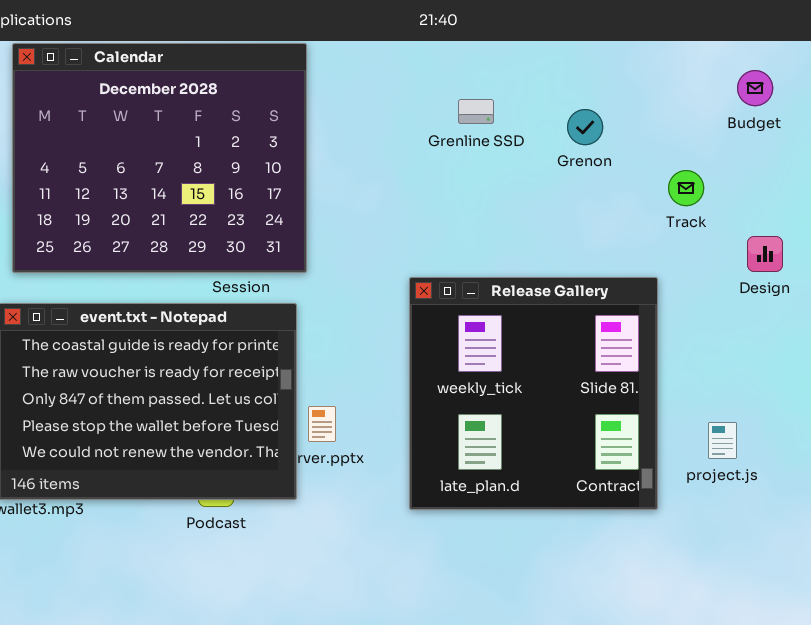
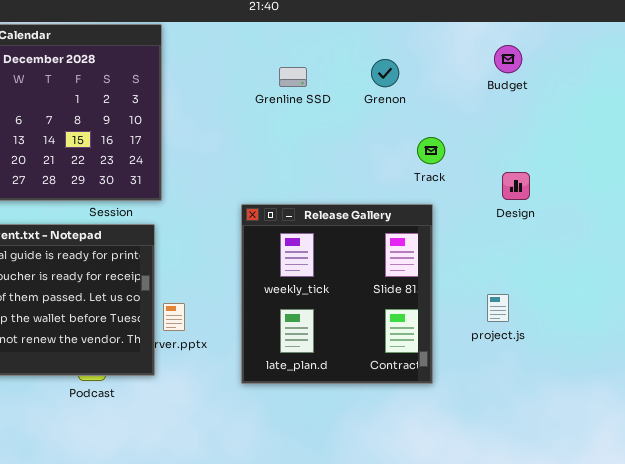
Grenon: [567,109,603,145] -> [371,59,399,87], moved
Track: [668,170,704,206] -> [417,137,445,164], moved
project.js: [708,422,737,459] -> [487,294,509,322], moved

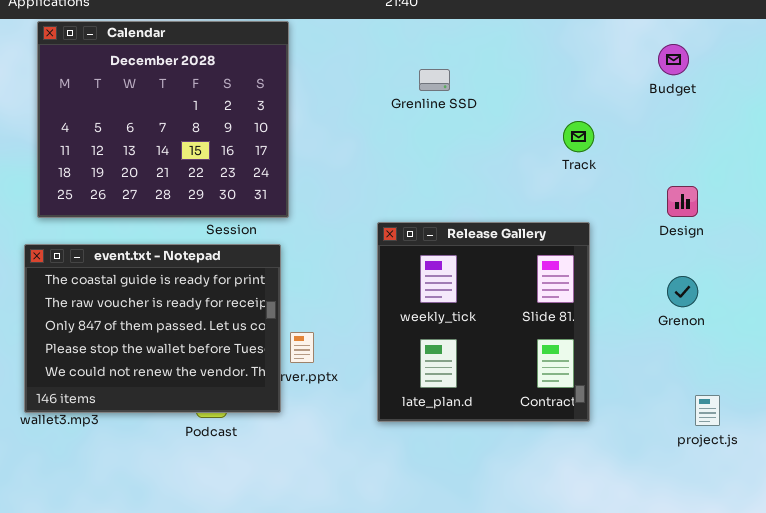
Grenon: [371,59,399,87] -> [667,276,698,307], moved
Track: [417,137,445,164] -> [563,121,594,152], moved
project.js: [487,294,509,322] -> [695,395,720,426], moved

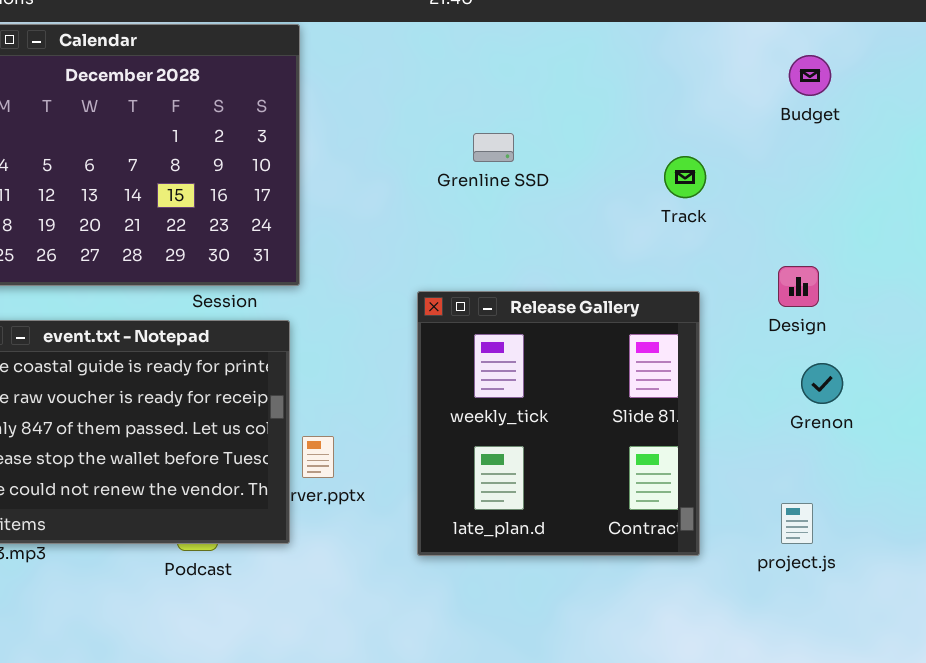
Grenline SSD: [419,69,450,91] -> [473,133,514,162], moved
Design: [667,186,698,217] -> [778,266,819,307], moved
project.js: [695,395,720,426] -> [781,503,813,544], moved

